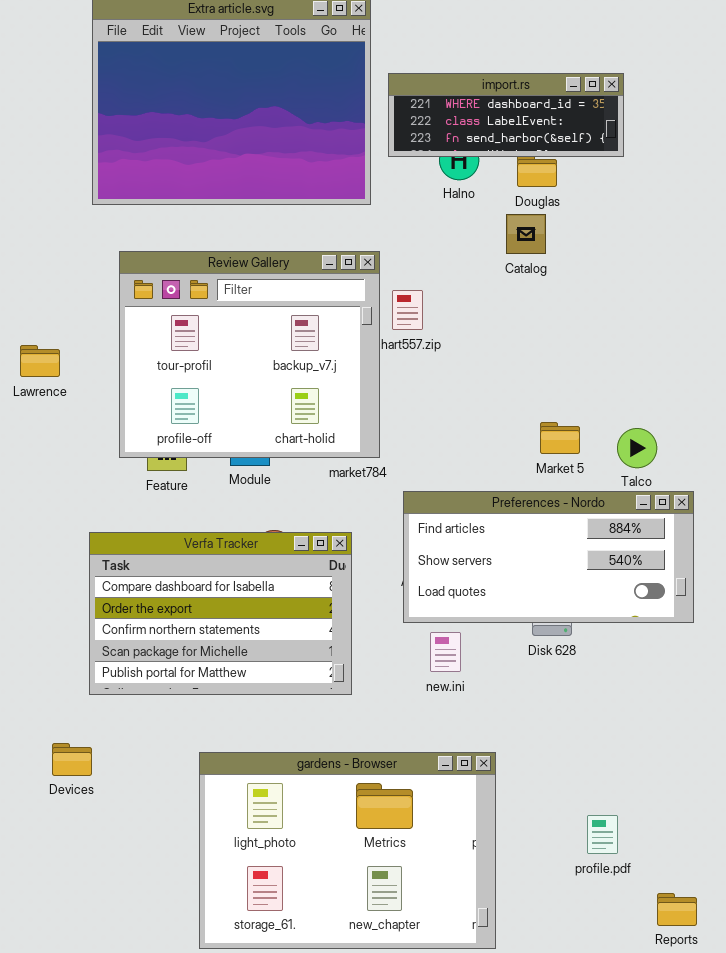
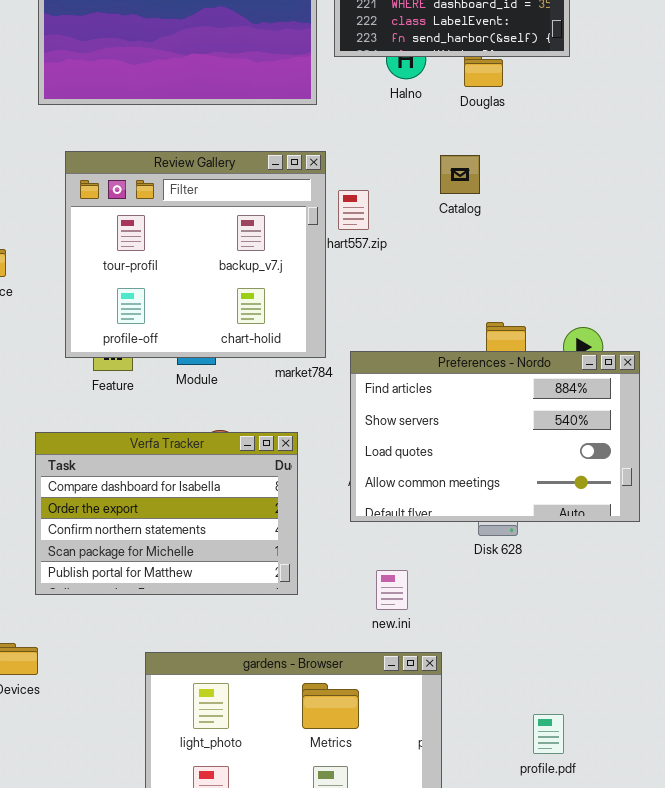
Catalog: [506,214,546,254] -> [440,155,480,194], moved
Preferences - Nordo: [403,491,694,623] -> [350,351,640,522], resized
new.ini: [430,632,461,672] -> [376,570,408,610], moved

